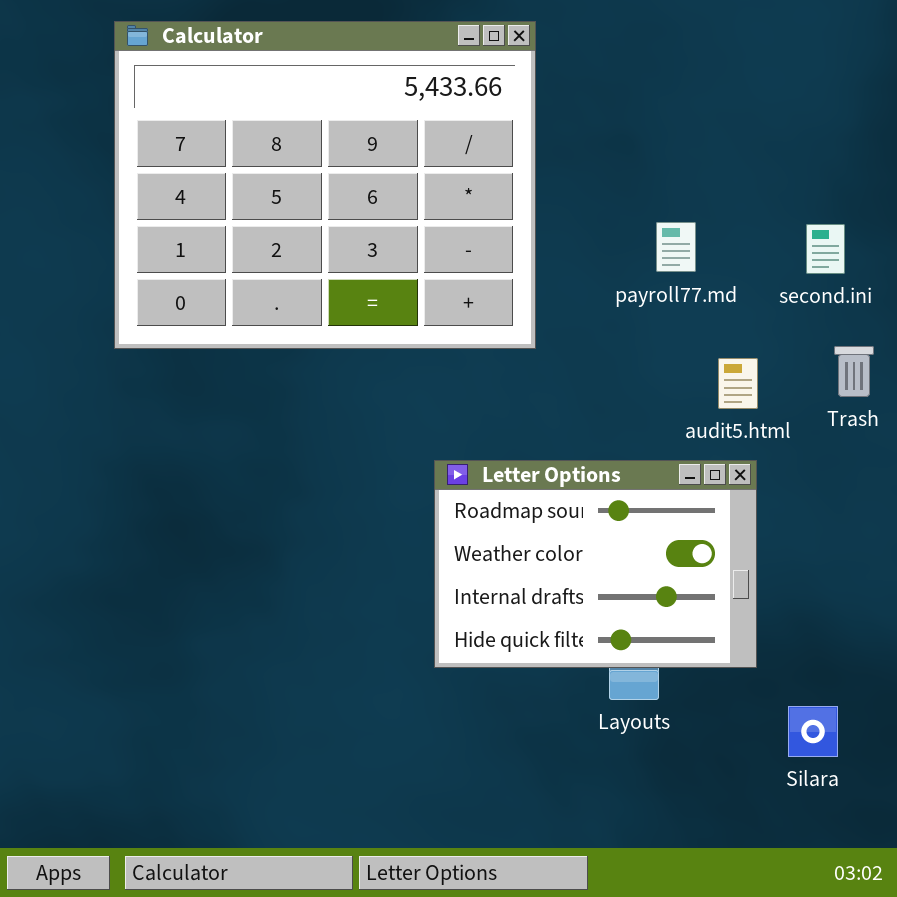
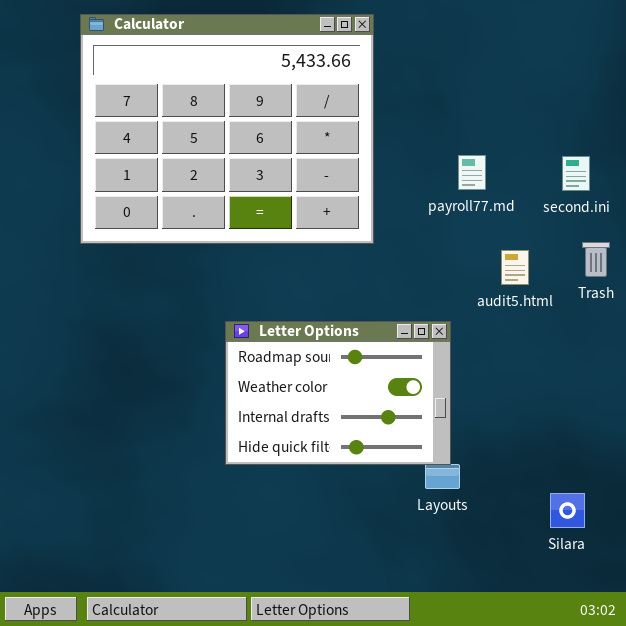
Letter Options: [434,460,757,668] -> [225,321,451,465], moved

